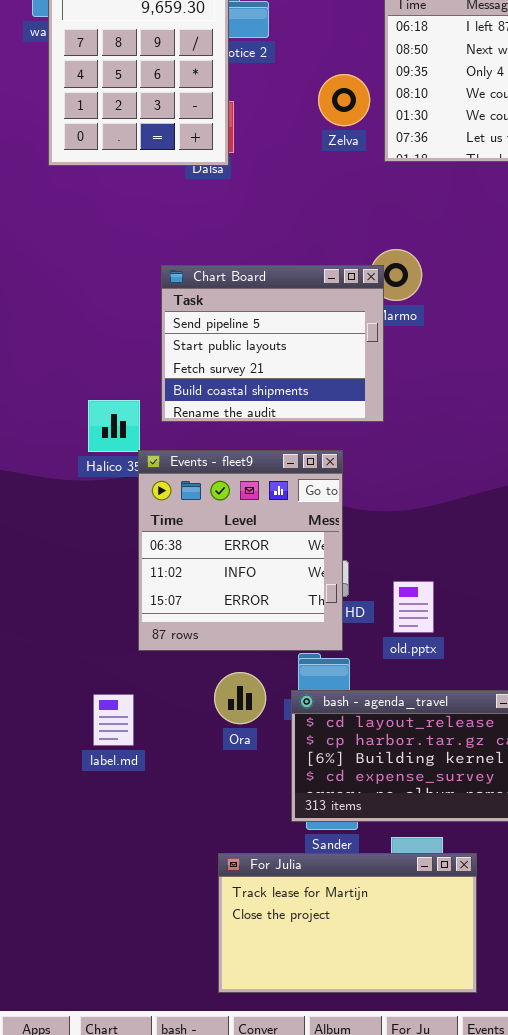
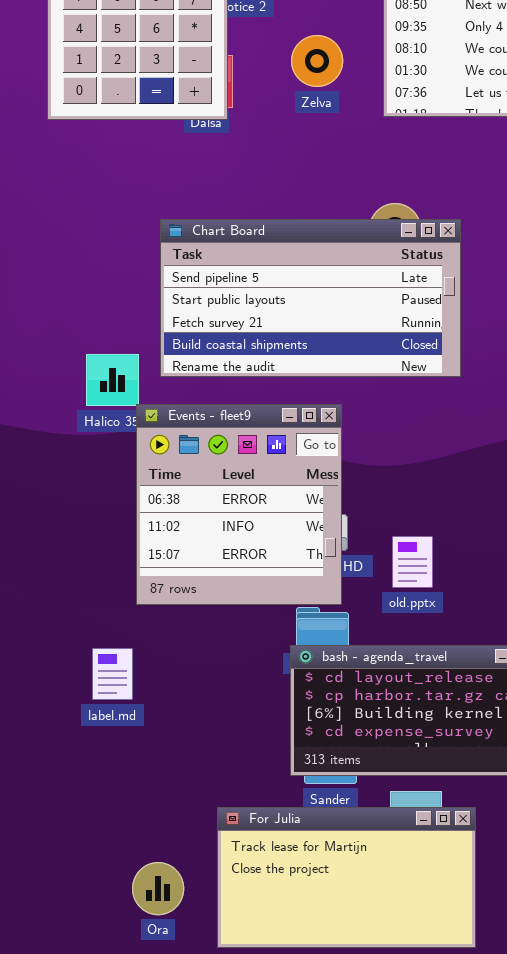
Zelva: [318,74,370,126] -> [291,35,343,87], moved
Chart Board: [161,265,384,422] -> [160,219,461,377], resized
Ora: [214,672,266,724] -> [132,862,184,915], moved

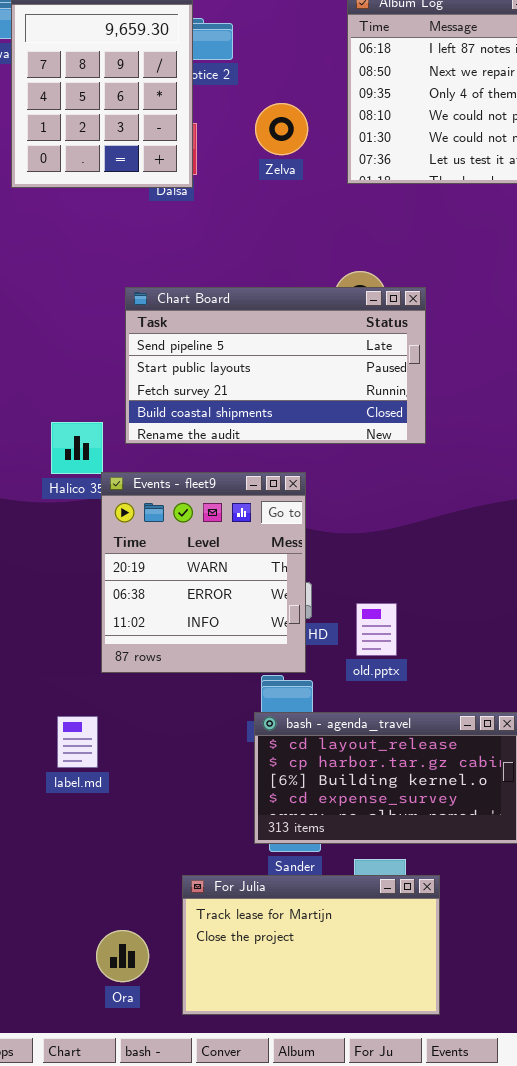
Events - fleet9: [136,404,342,605] -> [101,472,306,673], scrolled up 1 row

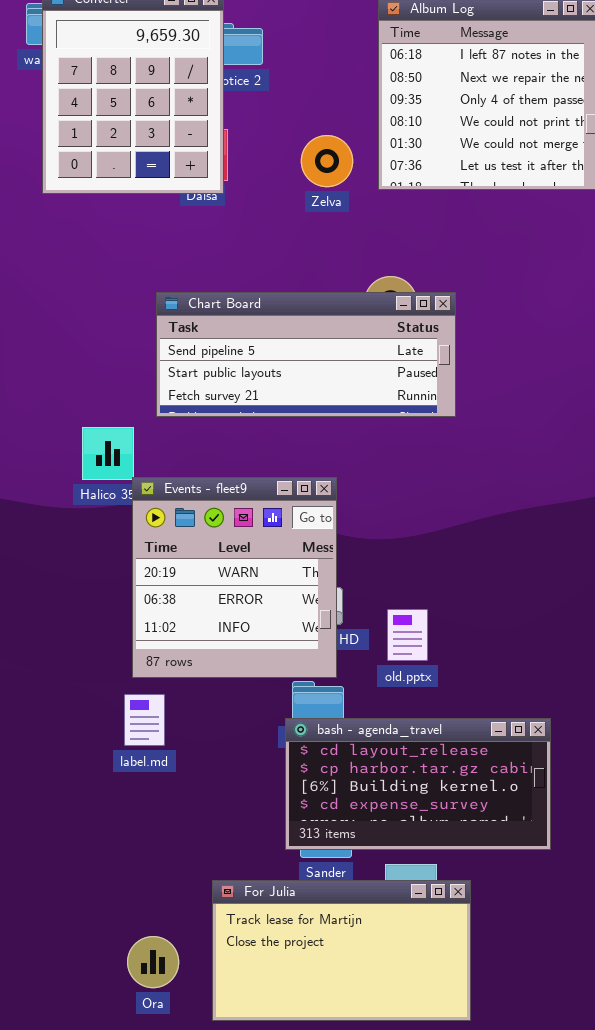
Zelva: [255,103,308,155] -> [301,135,353,187], moved
Chart Board: [125,287,426,444] -> [156,292,456,417], resized
label.md: [57,716,98,768] -> [124,694,165,746], moved

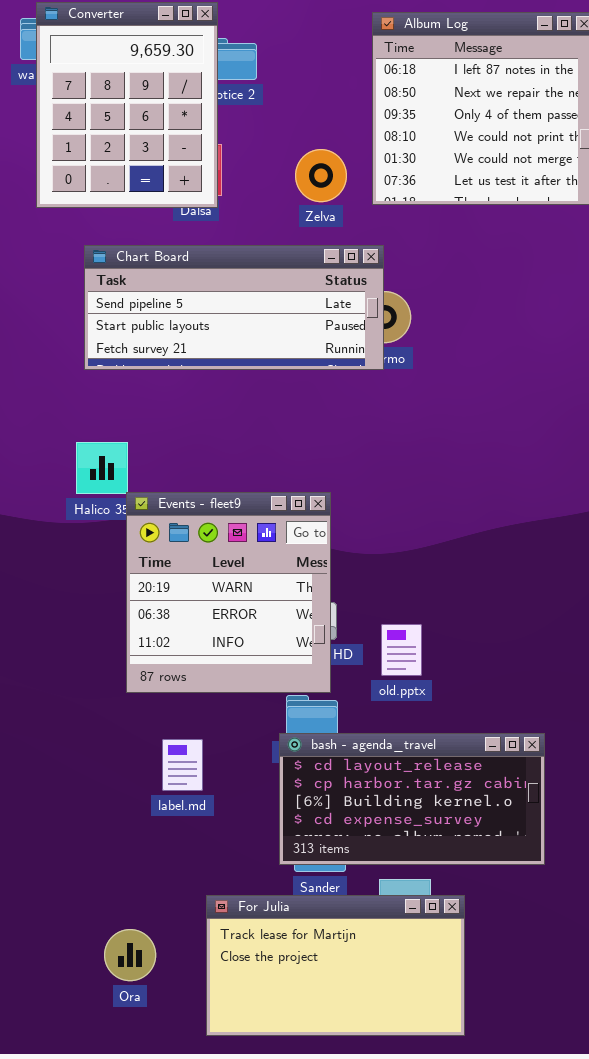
Chart Board: [156,292,456,417] -> [84,245,384,370], moved
label.md: [124,694,165,746] -> [162,739,203,791], moved
Ora: [127,936,179,988] -> [104,929,156,981], moved

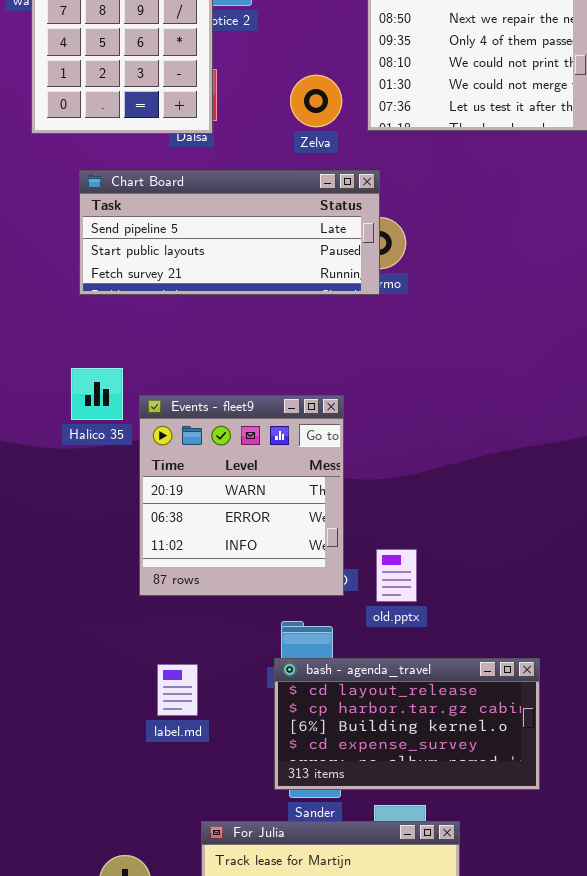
Events - fleet9: [126,492,331,693] -> [139,395,344,596], moved

